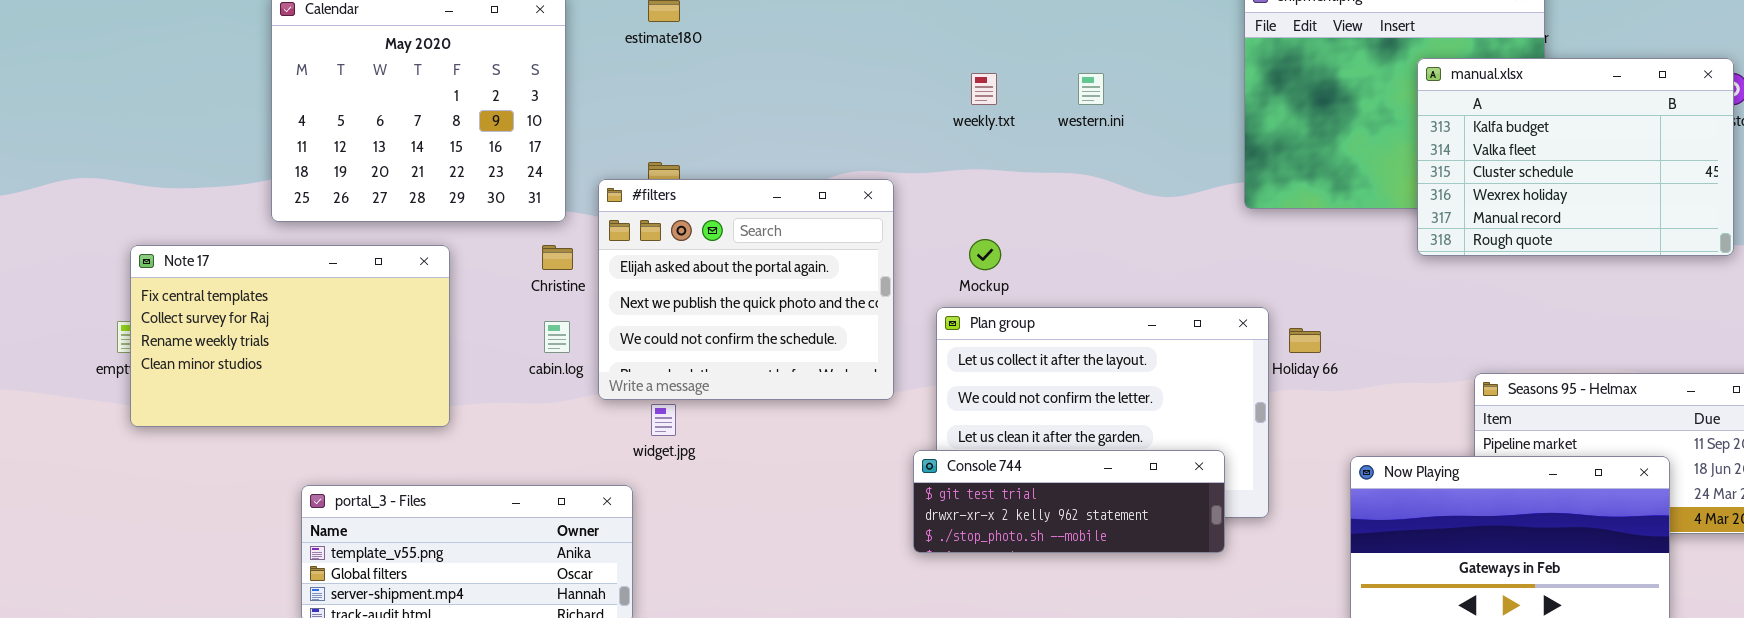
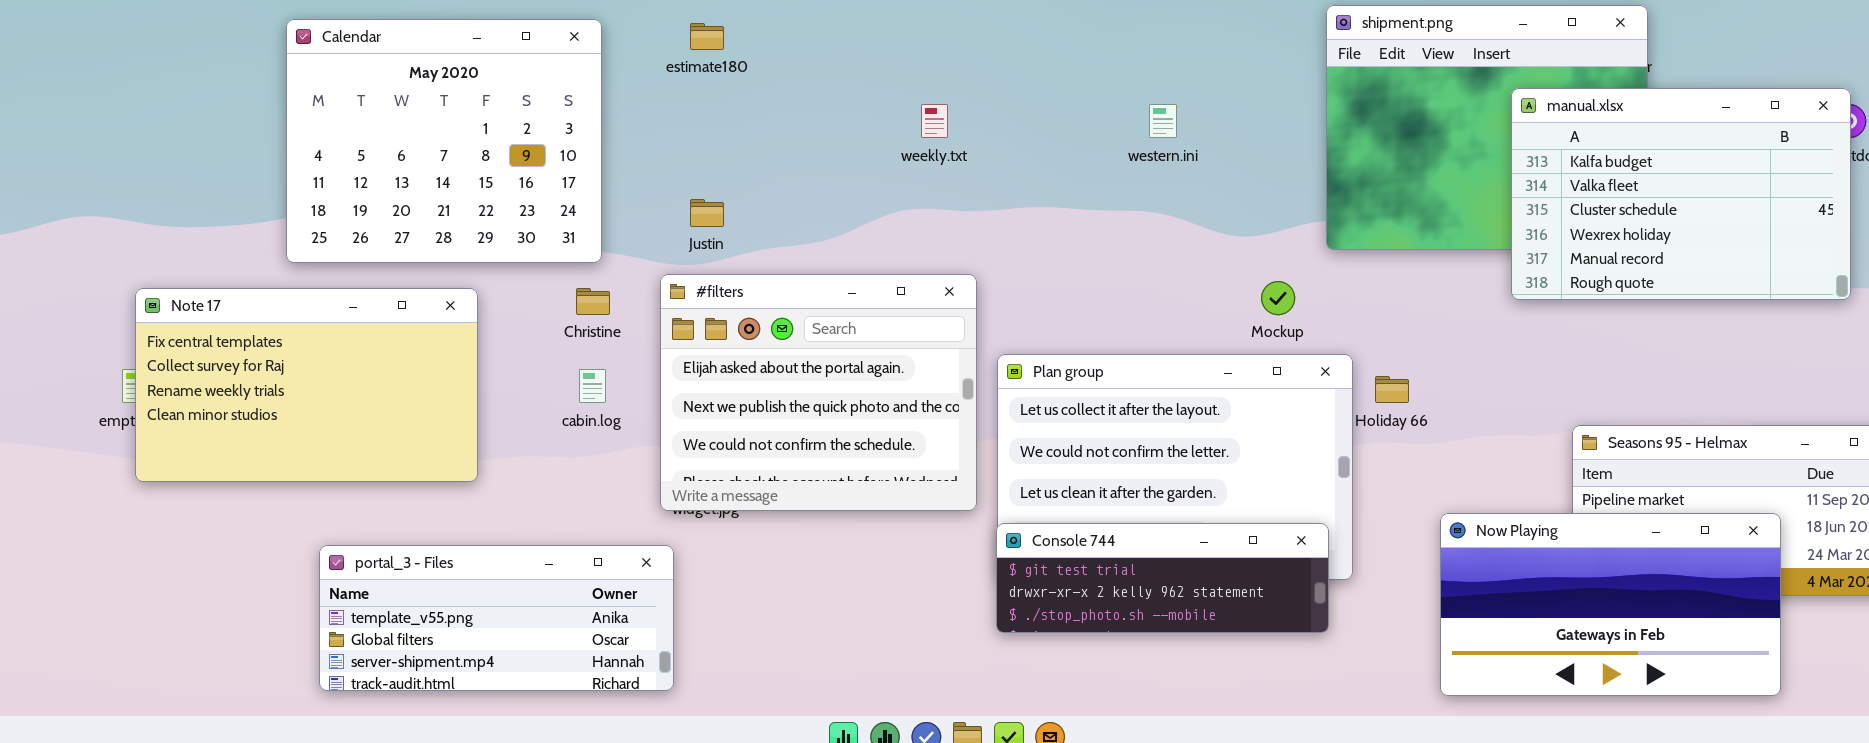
weekly.txt: [971,73,997,105] -> [921,104,948,138], moved
#filters: [598,179,894,400] -> [660,274,977,511], moved
Mockup: [969,239,1001,270] -> [1261,281,1295,315], moved
Console 744: [913,450,1225,553] -> [996,523,1329,633], moved

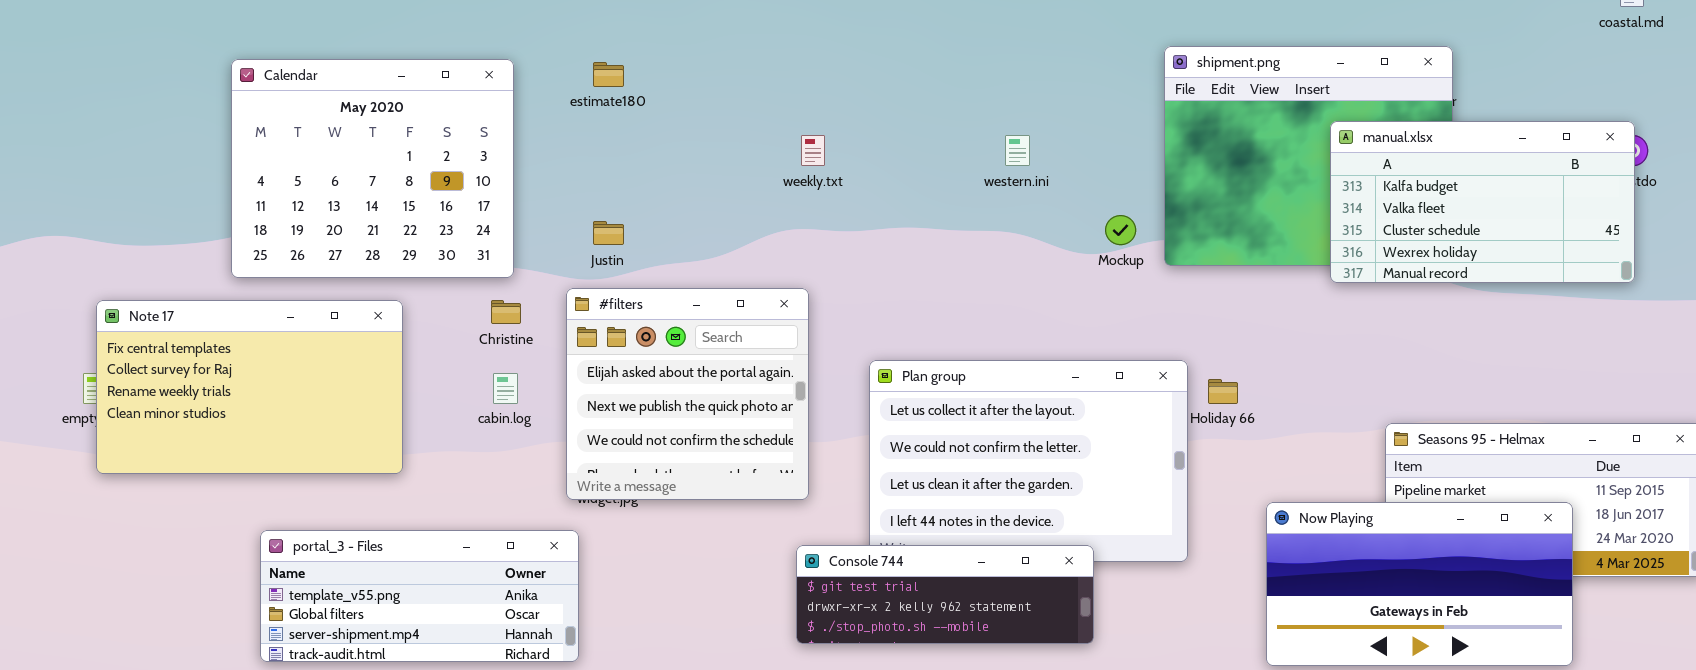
manual.xlsx: [1511,88,1851,300] -> [1330,121,1635,283], resized
#filters: [660,274,977,511] -> [566,288,809,500], resized
Mockup: [1261,281,1295,315] -> [1105,215,1136,245], moved
Console 744: [996,523,1329,633] -> [796,545,1094,644], moved

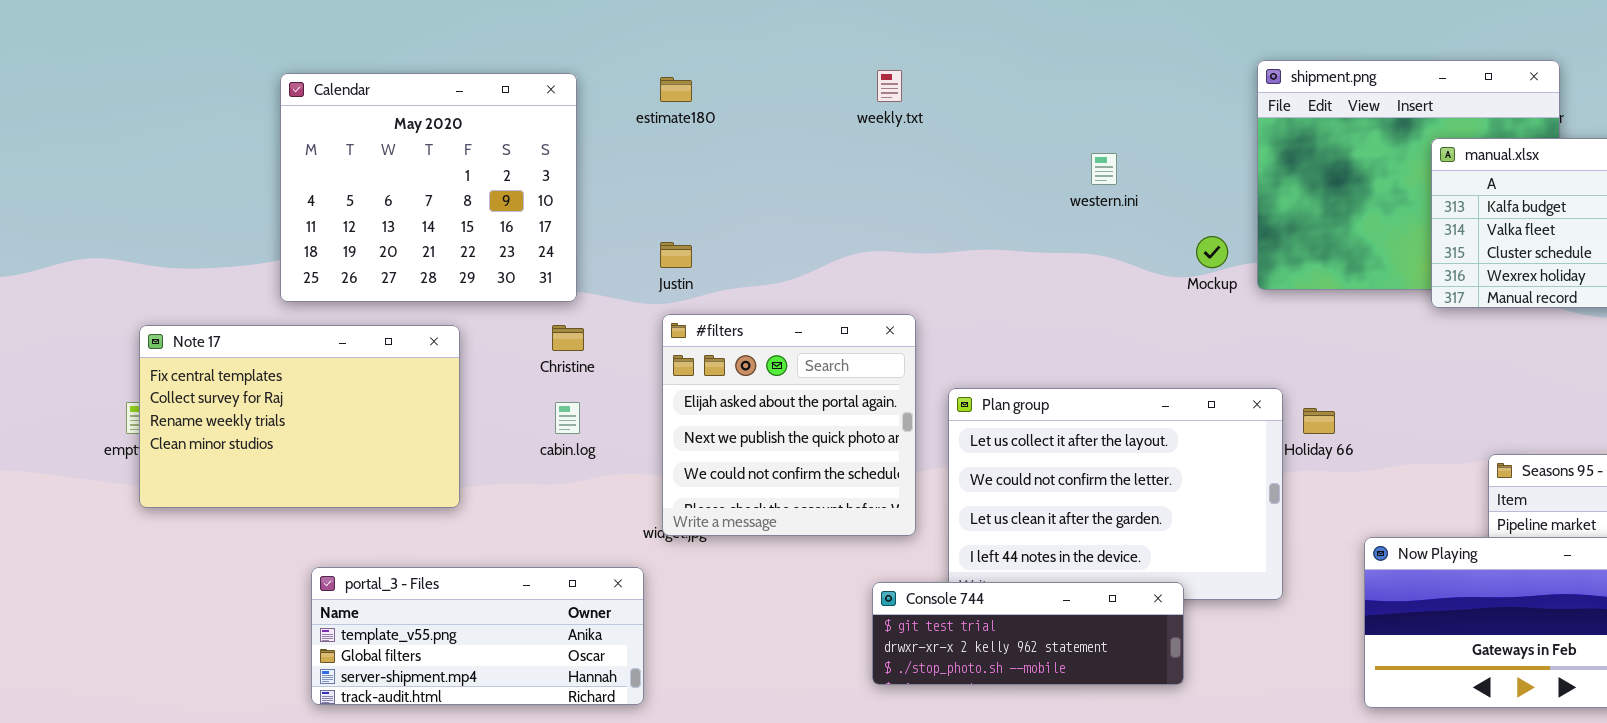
weekly.txt: [801,135,825,166] -> [877,70,902,102], moved
#filters: [566,288,809,500] -> [662,314,916,536], moved

